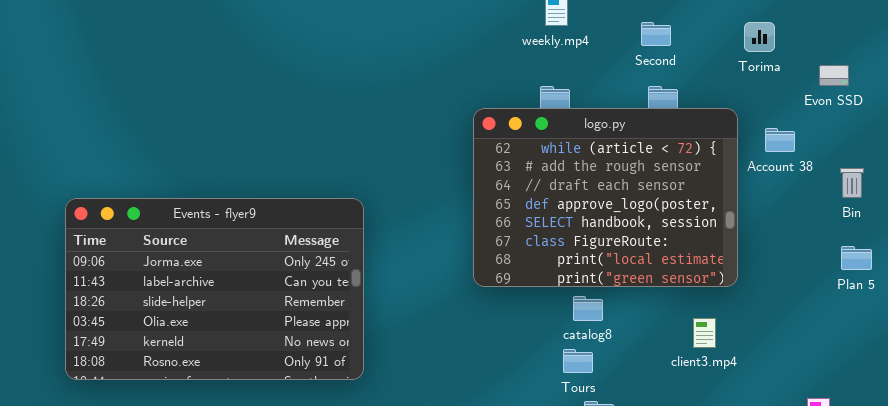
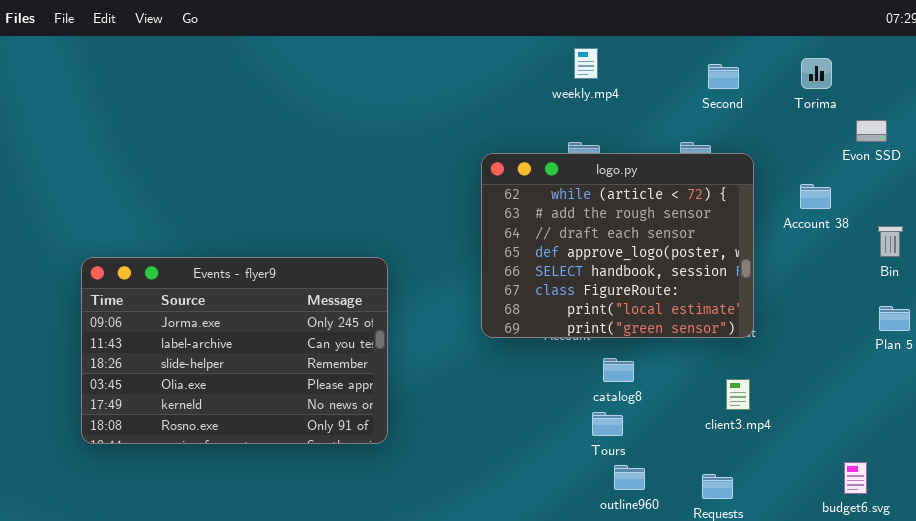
Second: [641,22,671,46] -> [708,64,739,89], moved
Torima: [744,22,775,52] -> [801,58,832,89], moved
logo.py: [473,108,738,287] -> [481,153,754,338], moved

